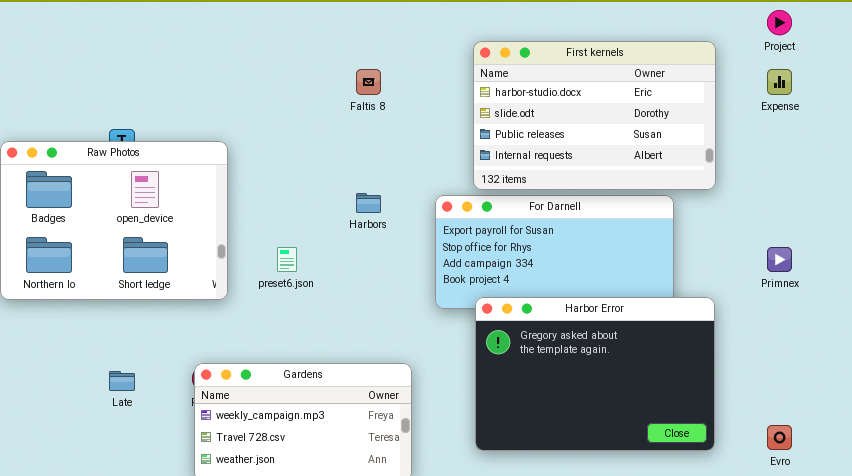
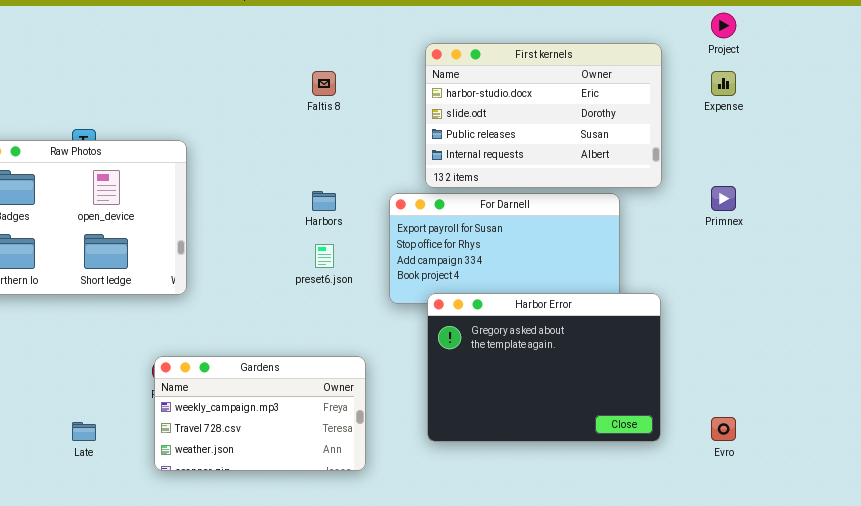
preset6.json: [277,247,297,272] -> [315,244,334,268], moved
Primnex: [767,247,792,272] -> [711,186,736,211], moved
Late: [109,371,135,391] -> [72,422,96,441], moved

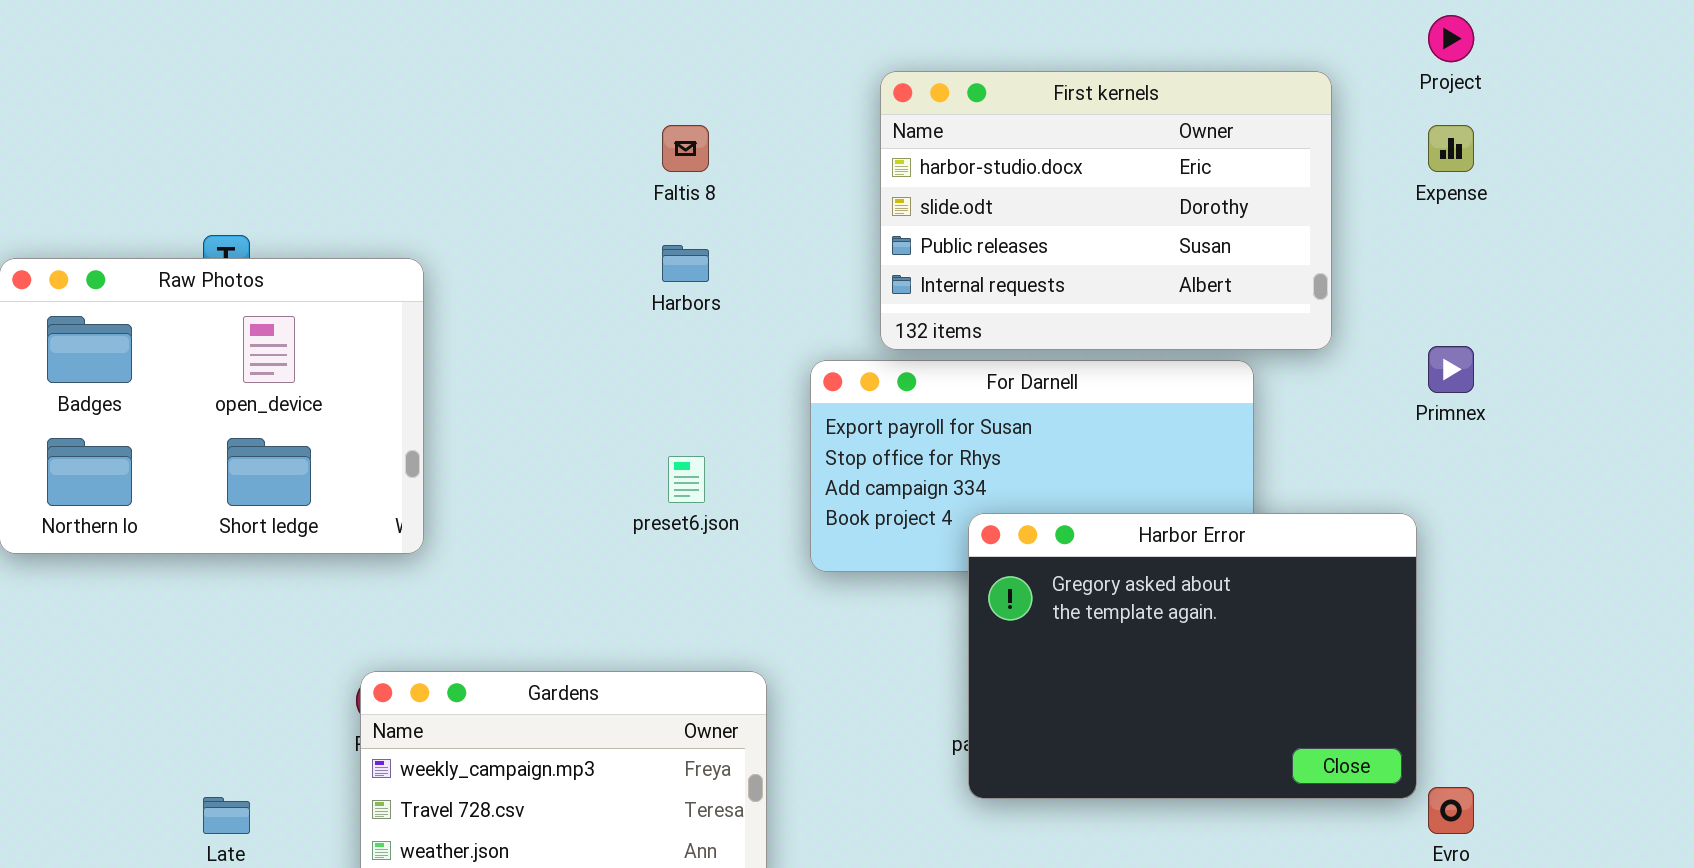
Harbors: [312,191,336,211] -> [662,245,709,282], moved
Harbor Error: [427,293,661,442] -> [968,513,1417,799], moved

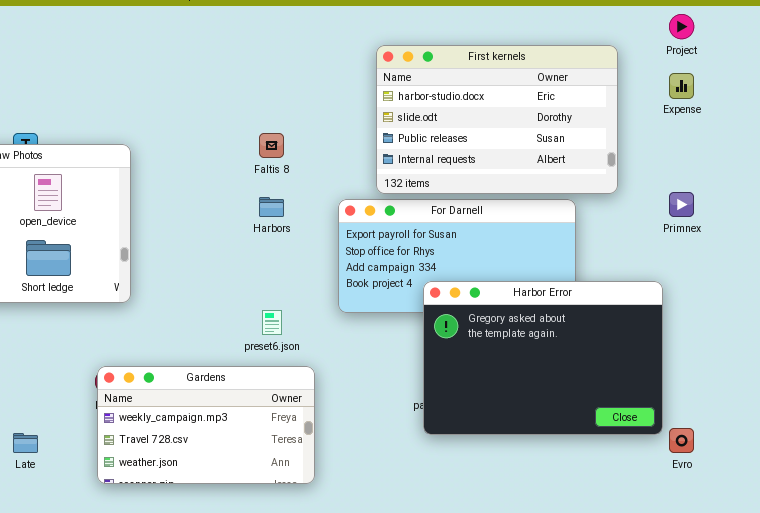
Faltis 8: [662,125,709,172] -> [259,133,284,158], moved
Harbors: [662,245,709,282] -> [259,197,284,217], moved
preset6.json: [668,456,705,503] -> [262,310,282,335], moved

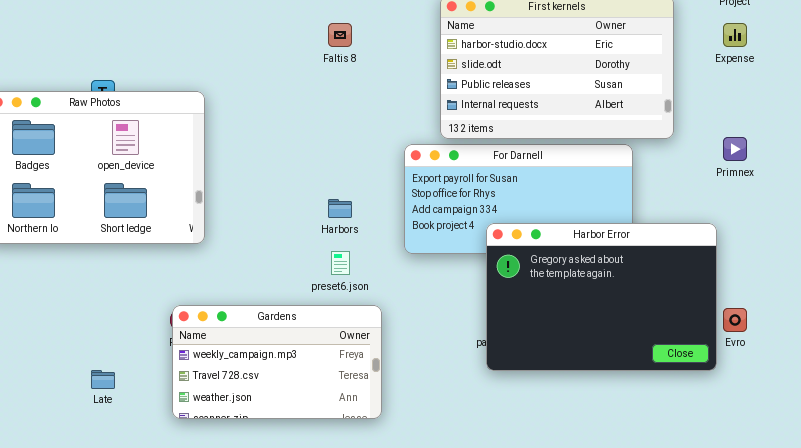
Faltis 8: [259,133,284,158] -> [328,23,352,47], moved
Harbors: [259,197,284,217] -> [328,199,352,218], moved
Evro: [669,428,694,453] -> [723,308,747,332], moved

